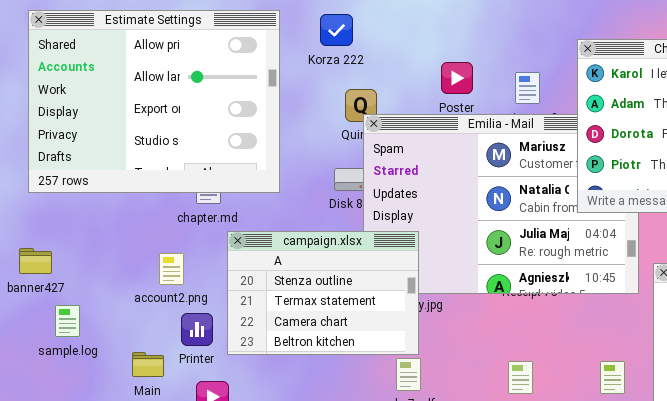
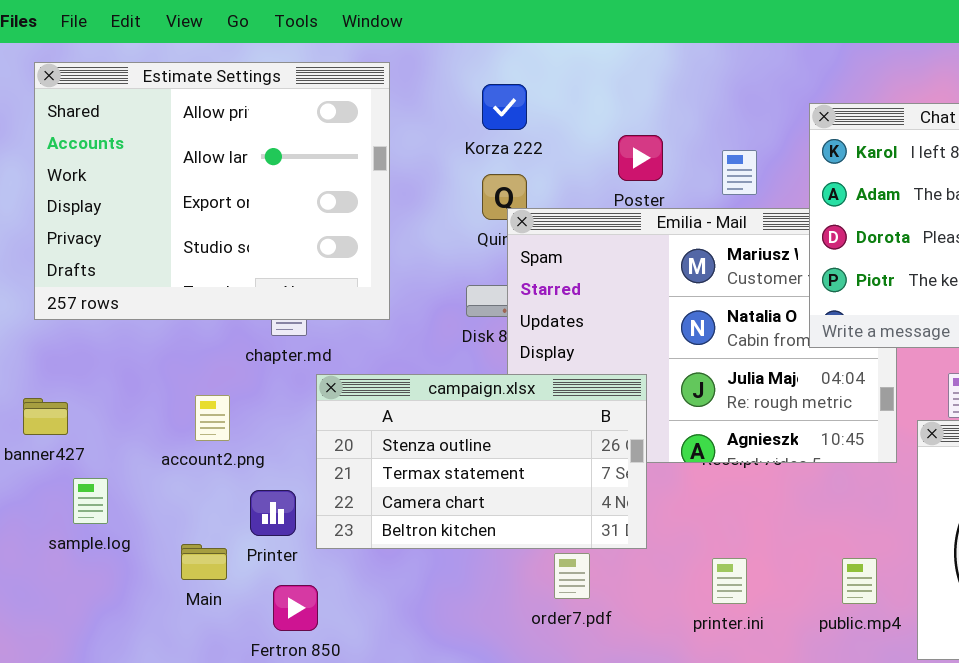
Korza 222: [320,14,353,46] -> [482,84,527,130], moved
campaign.xlsx: [227,231,419,355] -> [316,374,647,549], resized
account2.png: [159,253,184,285] -> [195,395,230,441], moved

